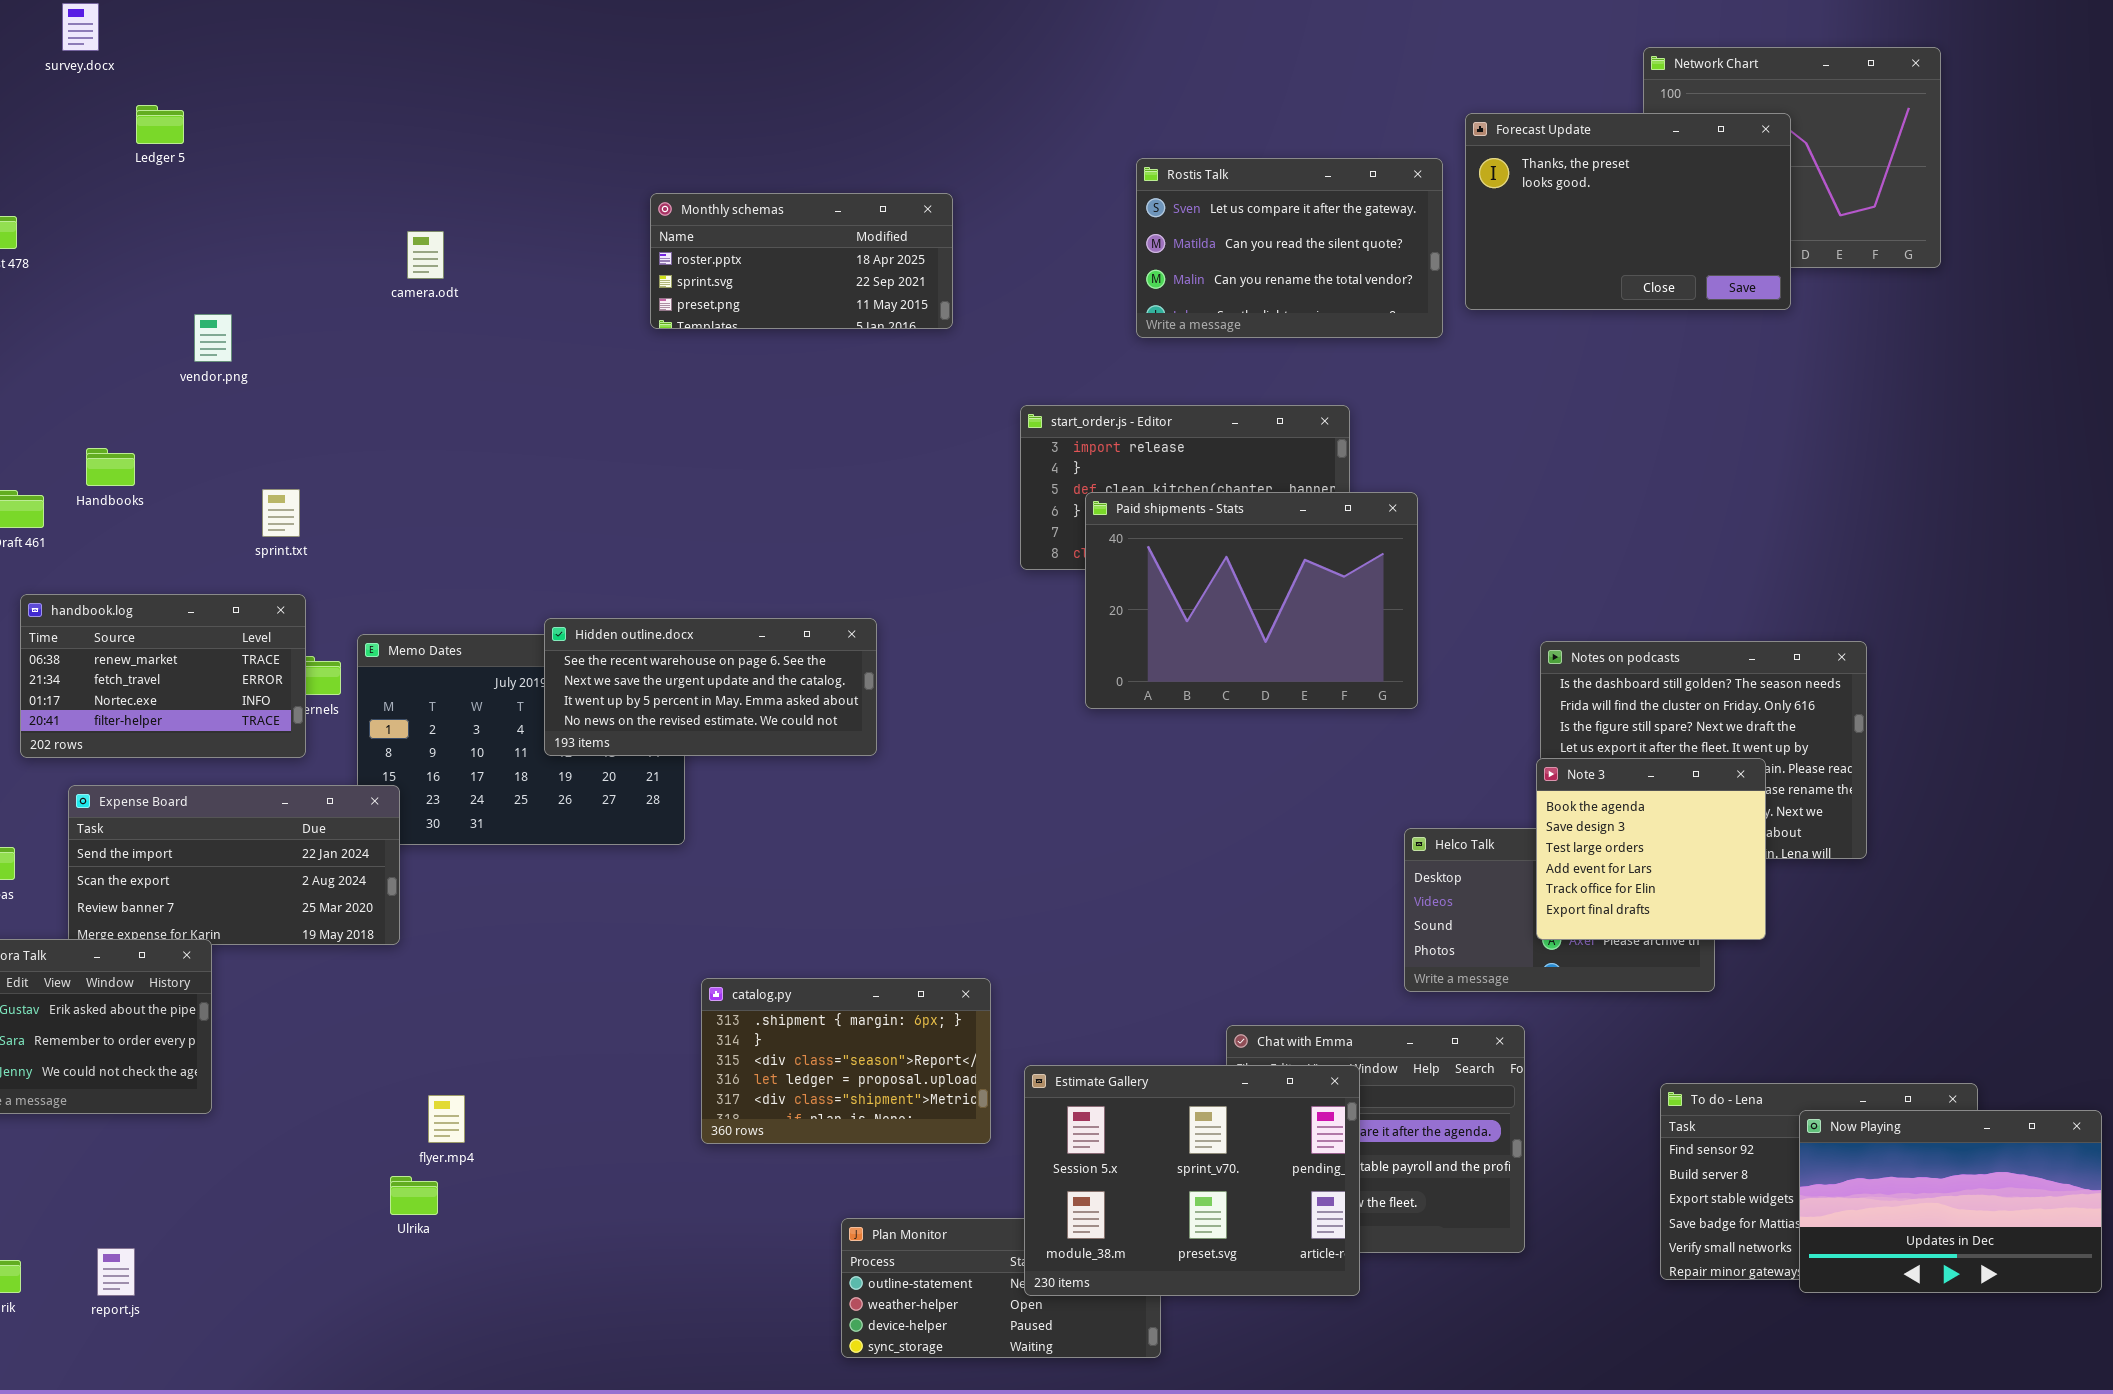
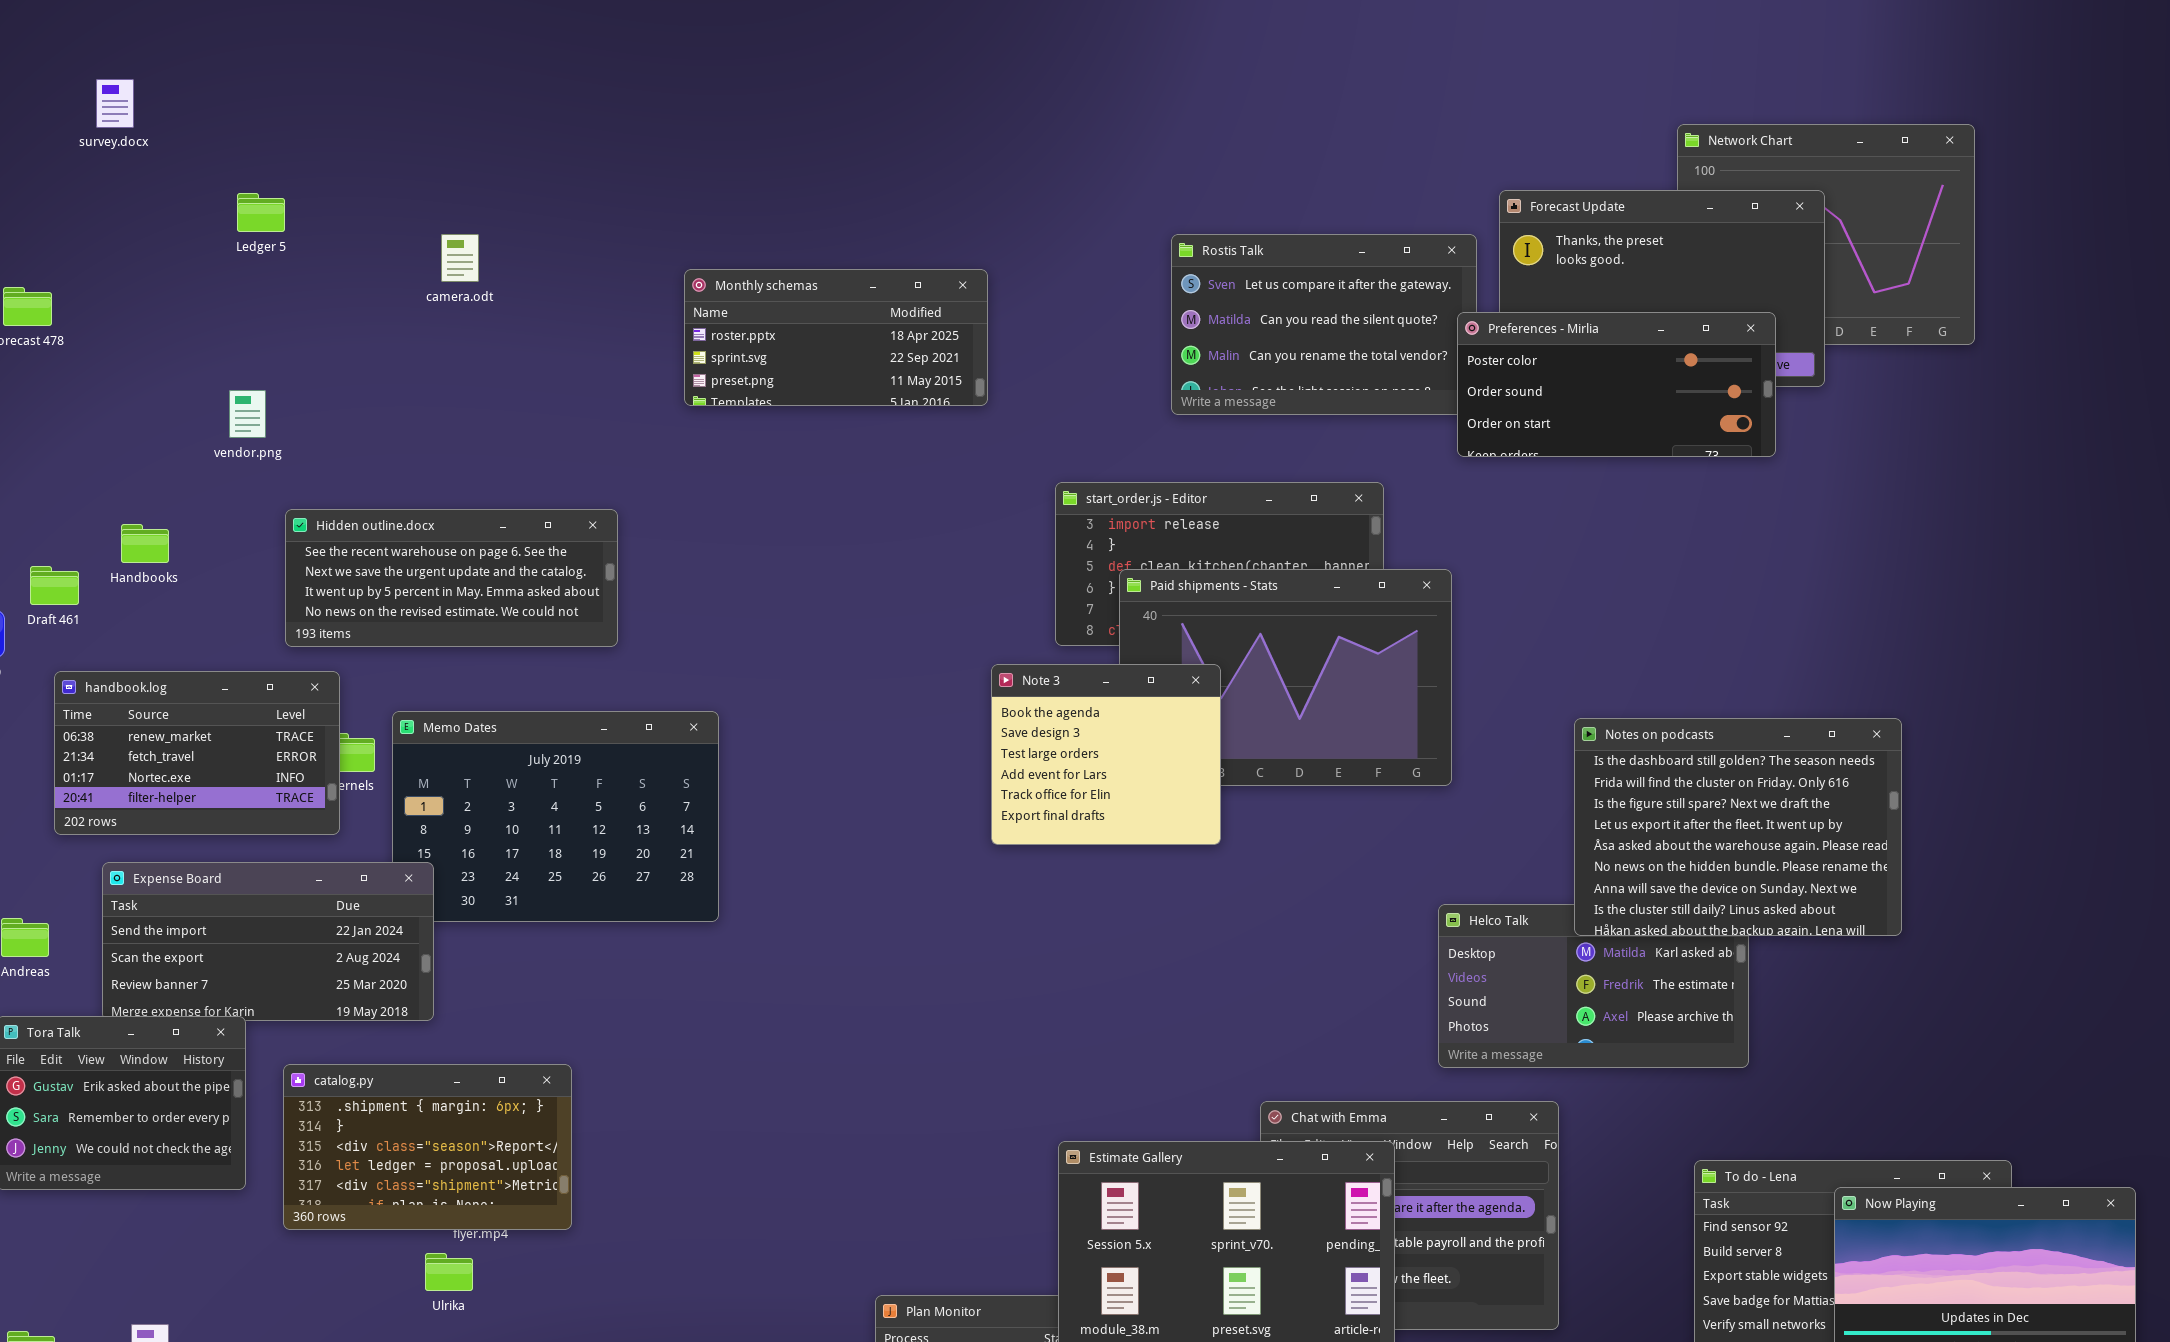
Ledger 5: [136,105,184,144] -> [237,193,285,232], moved
camera.odt: [407,231,444,279] -> [441,234,479,282], moved
Preferences - Mirlia: none -> [1457,312,1776,457], opened
Hidden outline.docx: [544,618,877,756] -> [285,509,618,647], moved
Notes on podcasts: [1540,641,1867,859] -> [1574,718,1902,936], raised
Note 3: [1536,758,1766,940] -> [991,664,1221,845], moved
catalog.py: [701,978,991,1144] -> [283,1064,572,1230], moved

